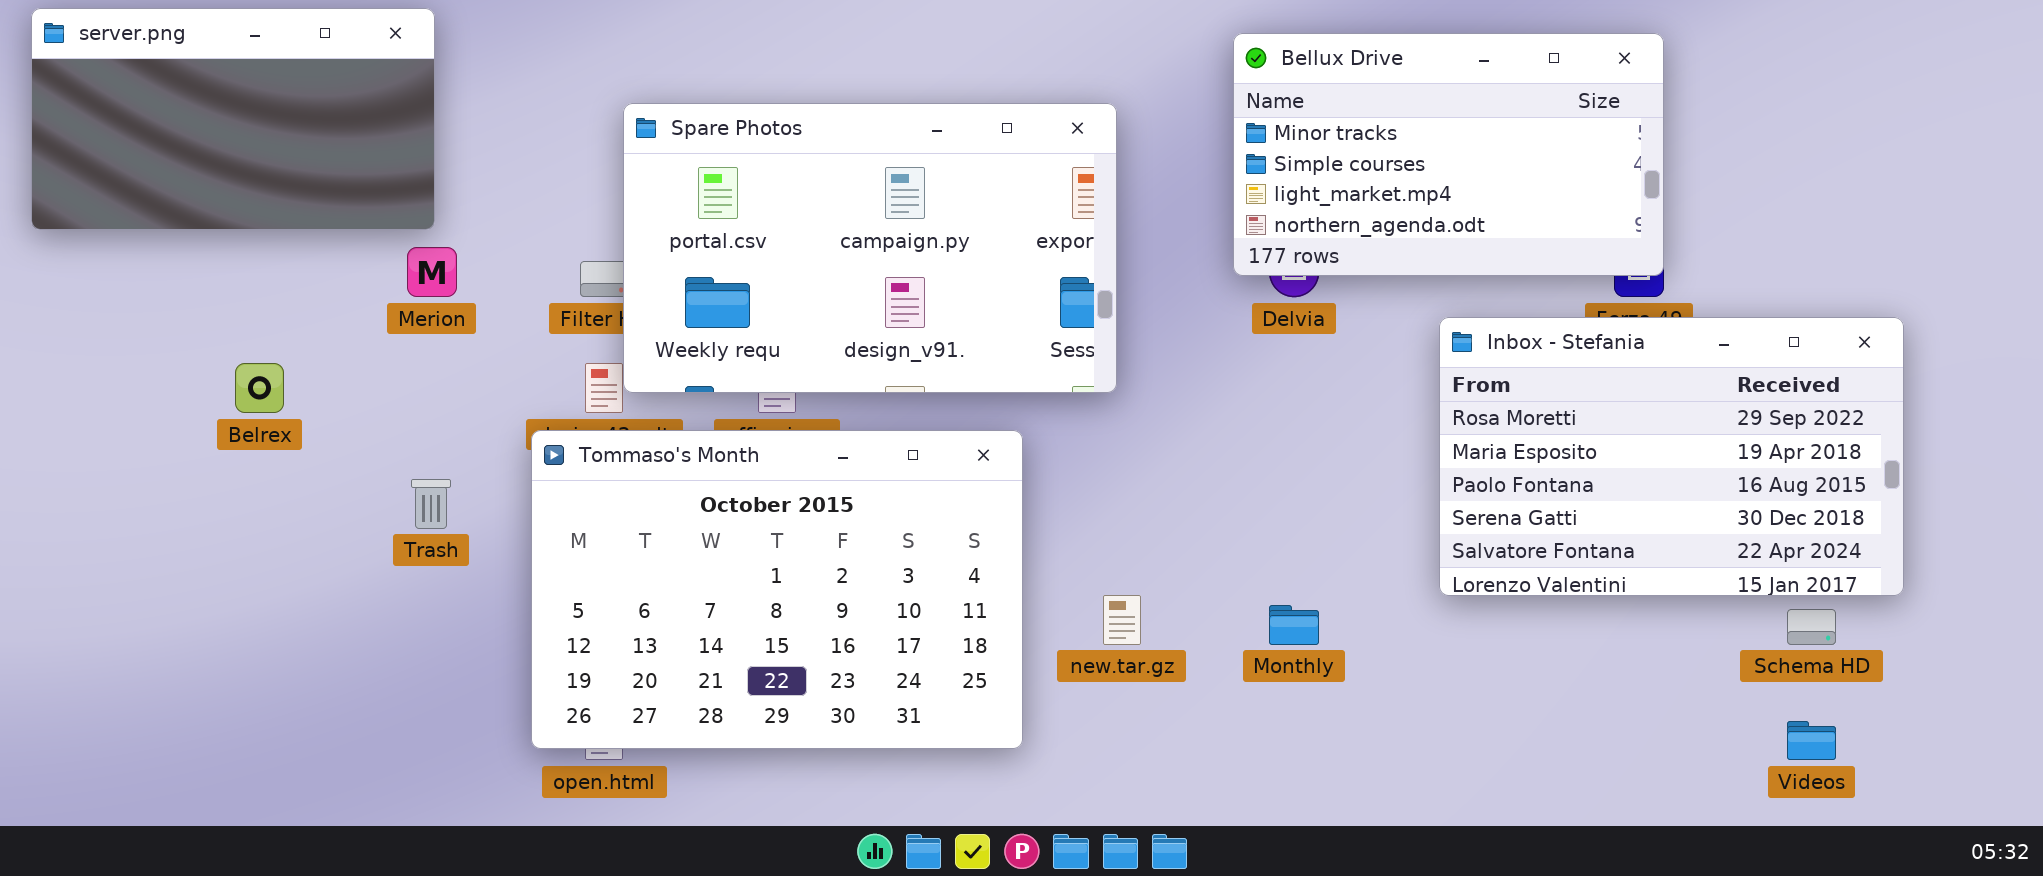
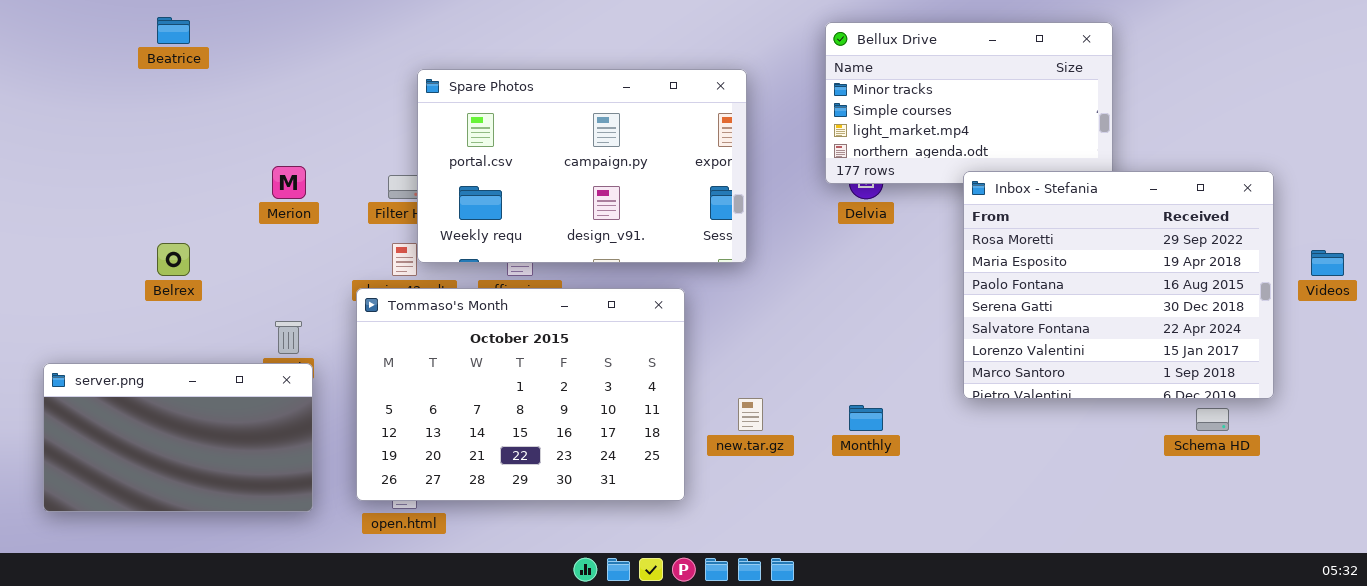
server.png: [31,8,435,230] -> [43,363,313,512], moved
Inbox - Stefania: [1439,317,1904,596] -> [963,171,1274,399], resized
Videos: [1787,721,1836,760] -> [1311,250,1344,276], moved

